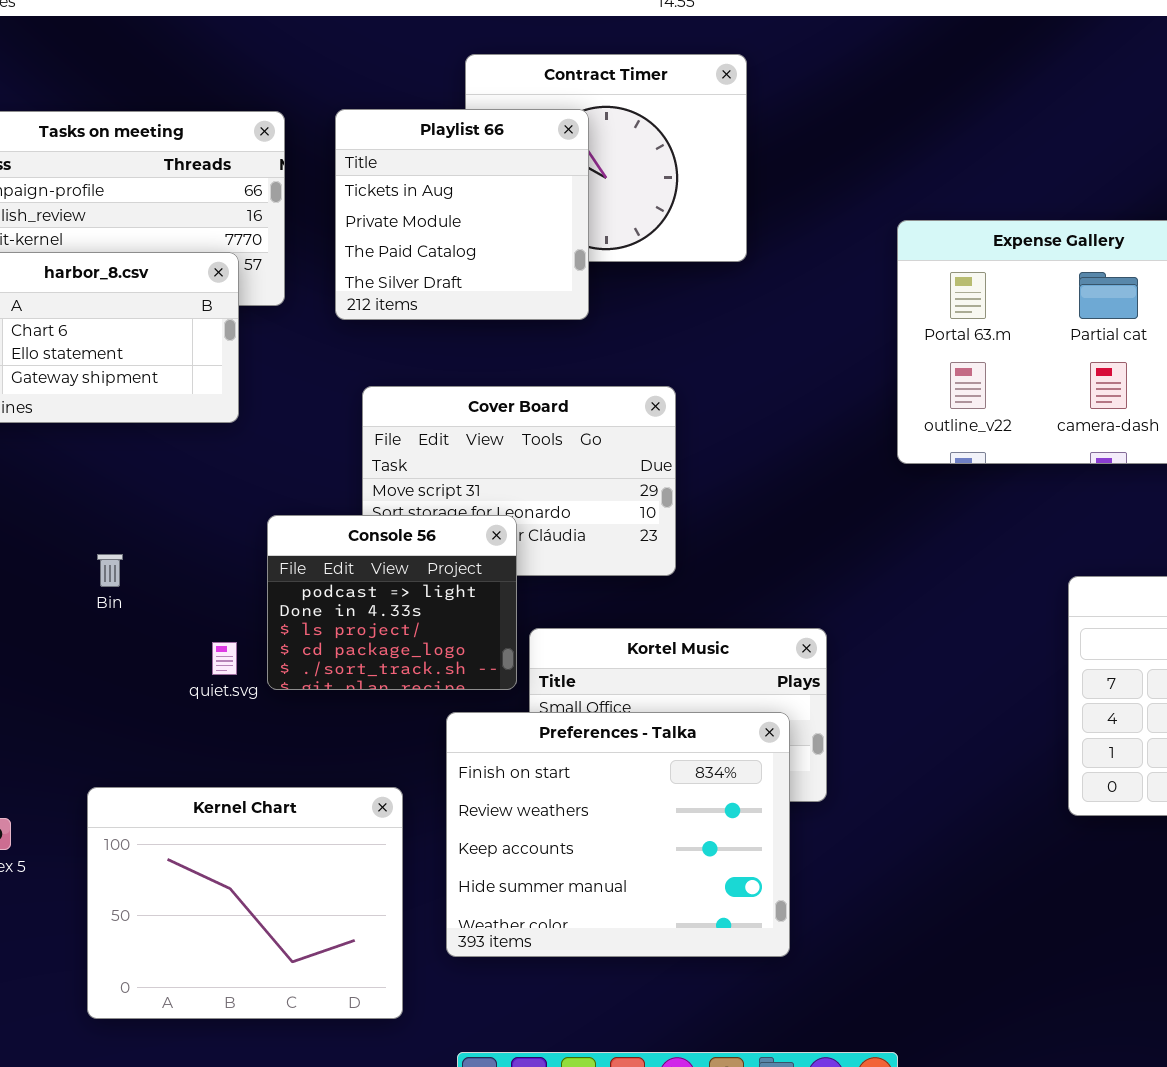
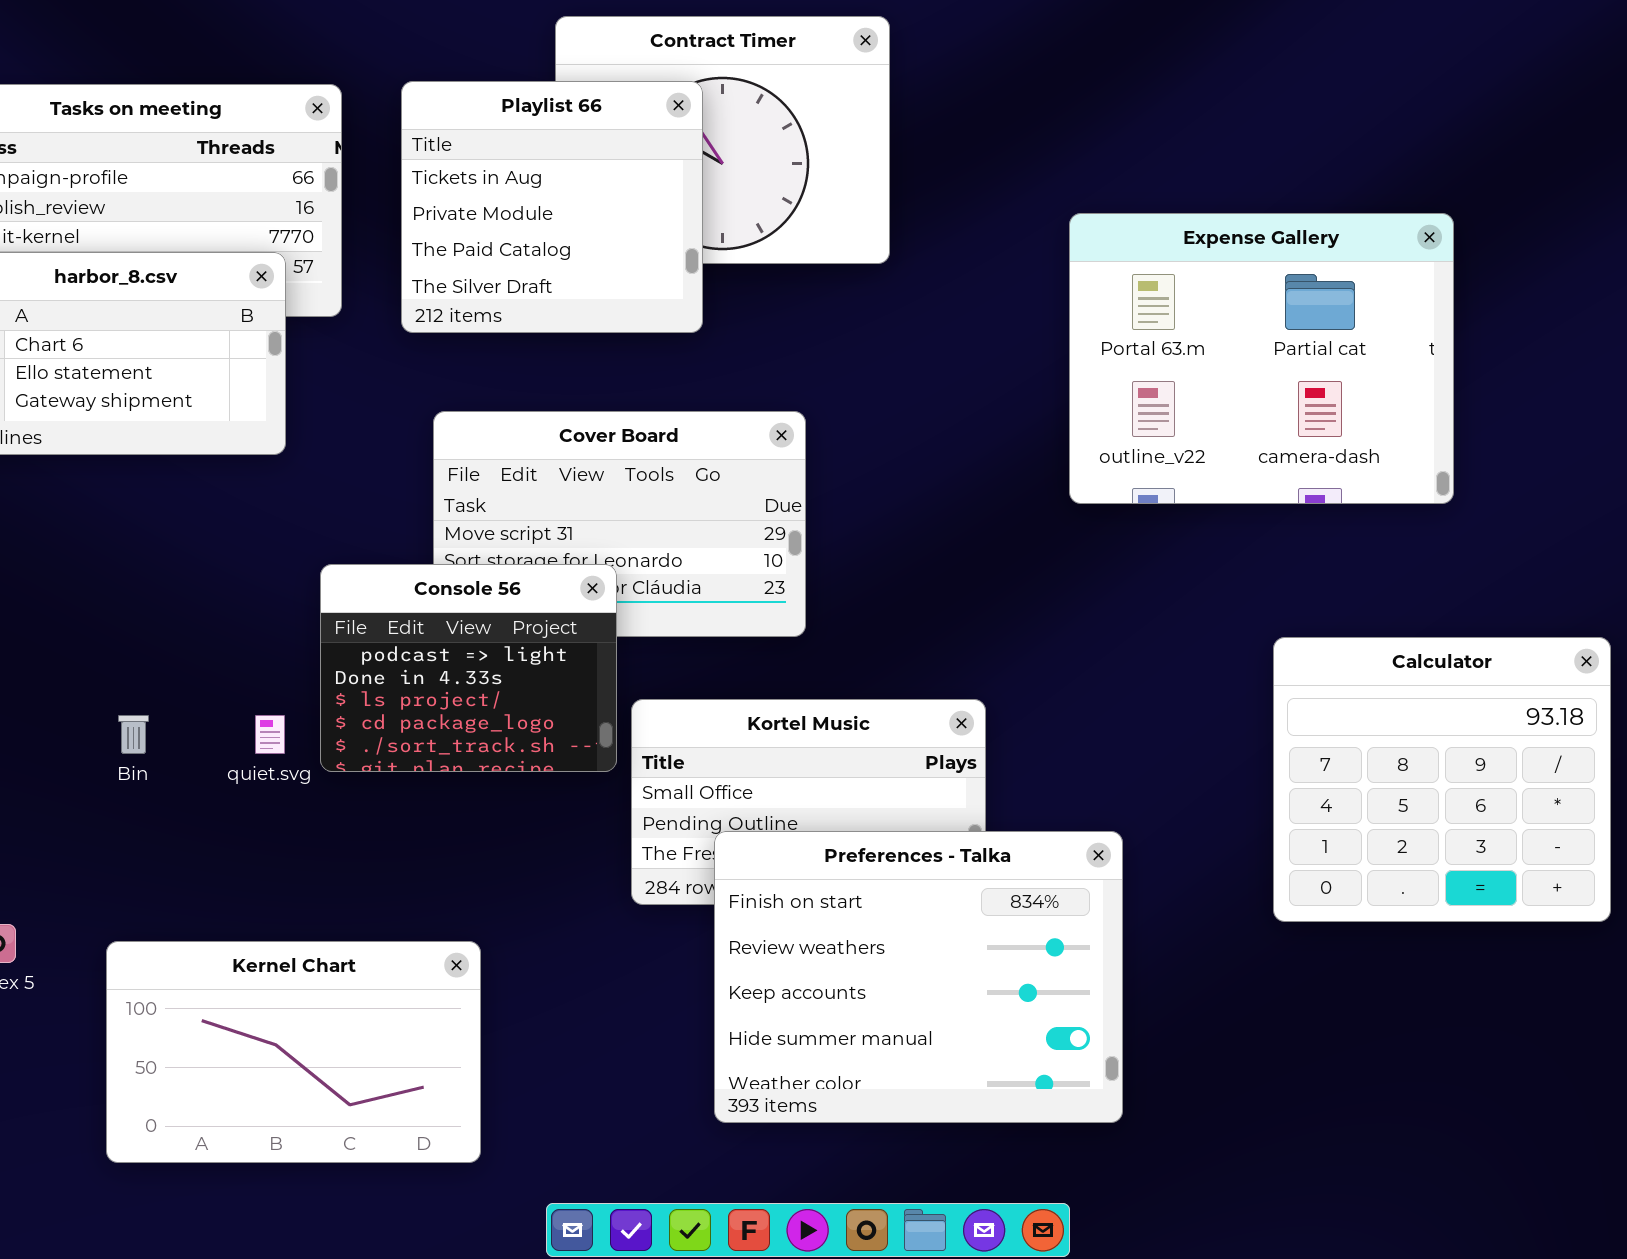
Bin: [97,554,123,587] -> [118,715,149,754], moved
Preferences - Talka: [446,712,790,957] -> [714,831,1123,1123], moved
Kernel Chart: [87,787,403,1019] -> [106,941,481,1163], resized

